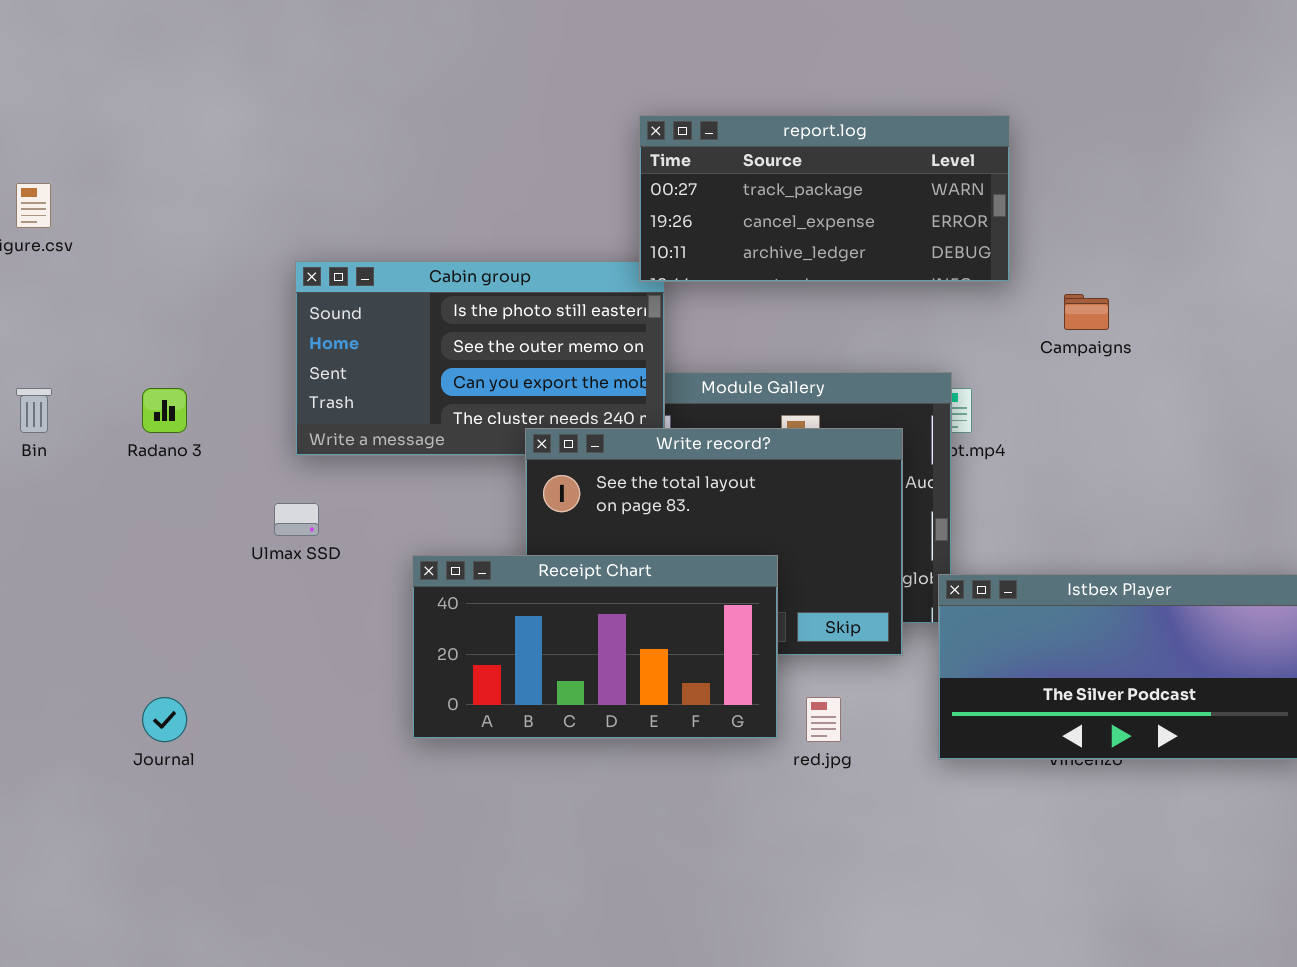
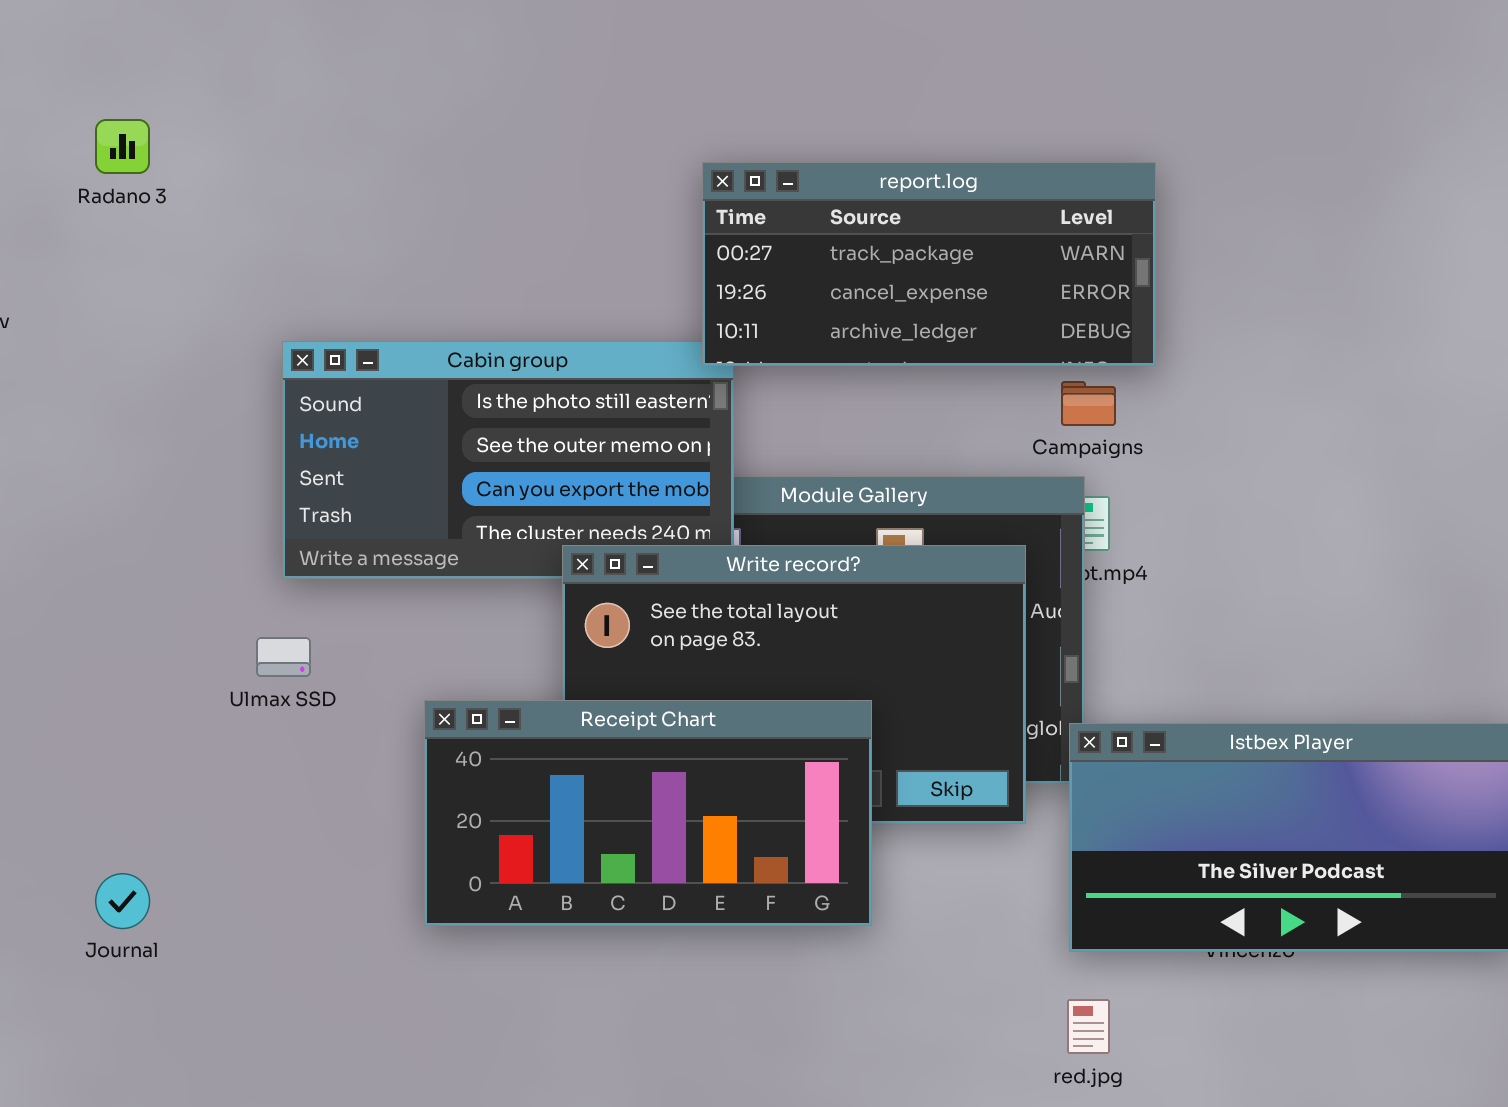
Campaigns: [1064,294,1109,330] -> [1061,381,1116,426], moved
Radano 3: [142,388,187,433] -> [95,119,150,174], moved
red.jpg: [806,697,841,742] -> [1067,999,1110,1054], moved

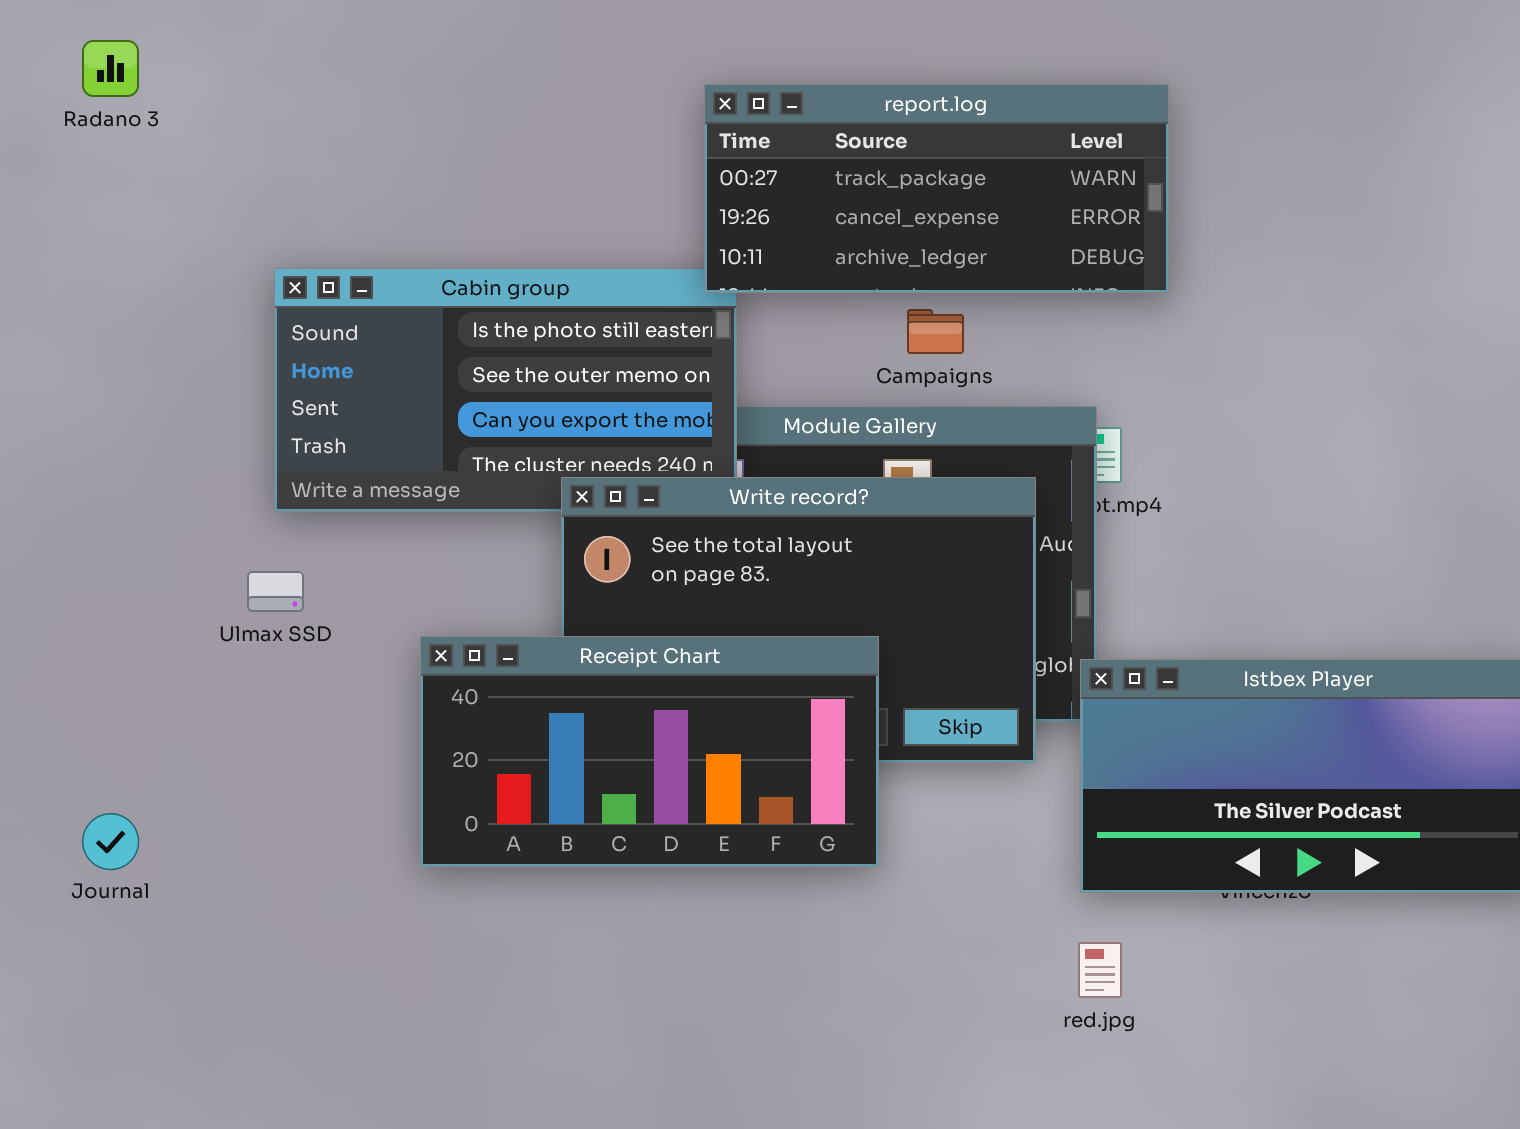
Campaigns: [1061,381,1116,426] -> [907,309,964,354], moved

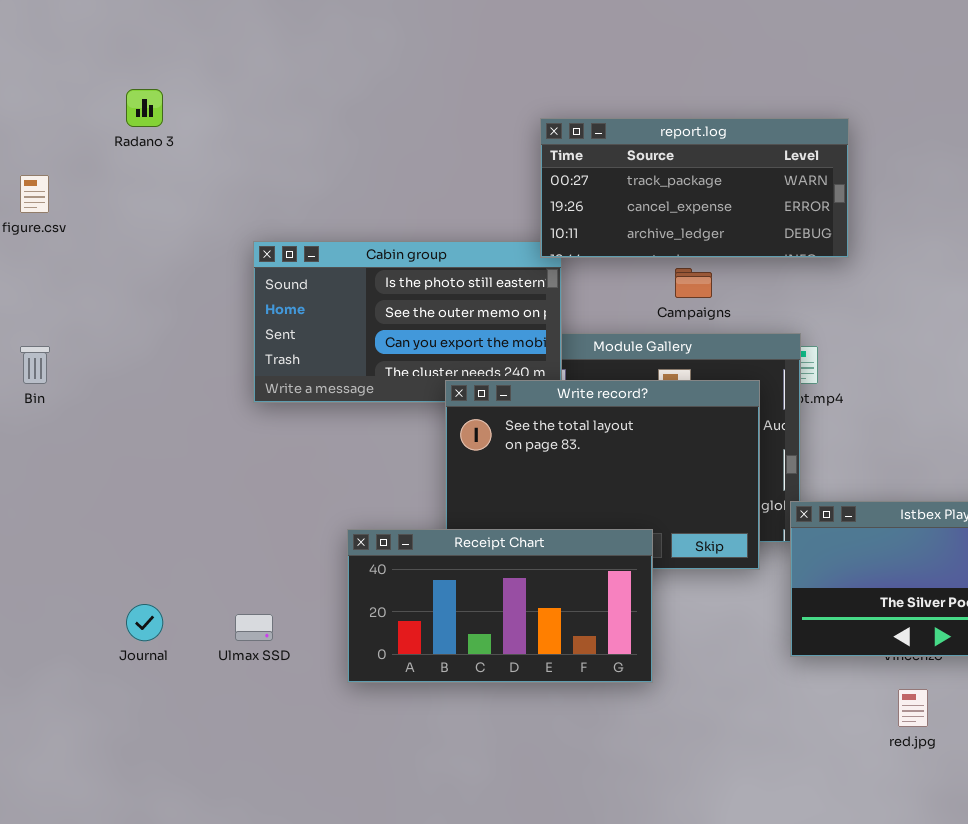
Ulmax SSD: [247,571,304,612] -> [235,614,273,641], moved
Receipt Chart: [420,636,879,867] -> [347,529,653,683], moved
red.jpg: [1078,942,1122,998] -> [898,689,928,727], moved

